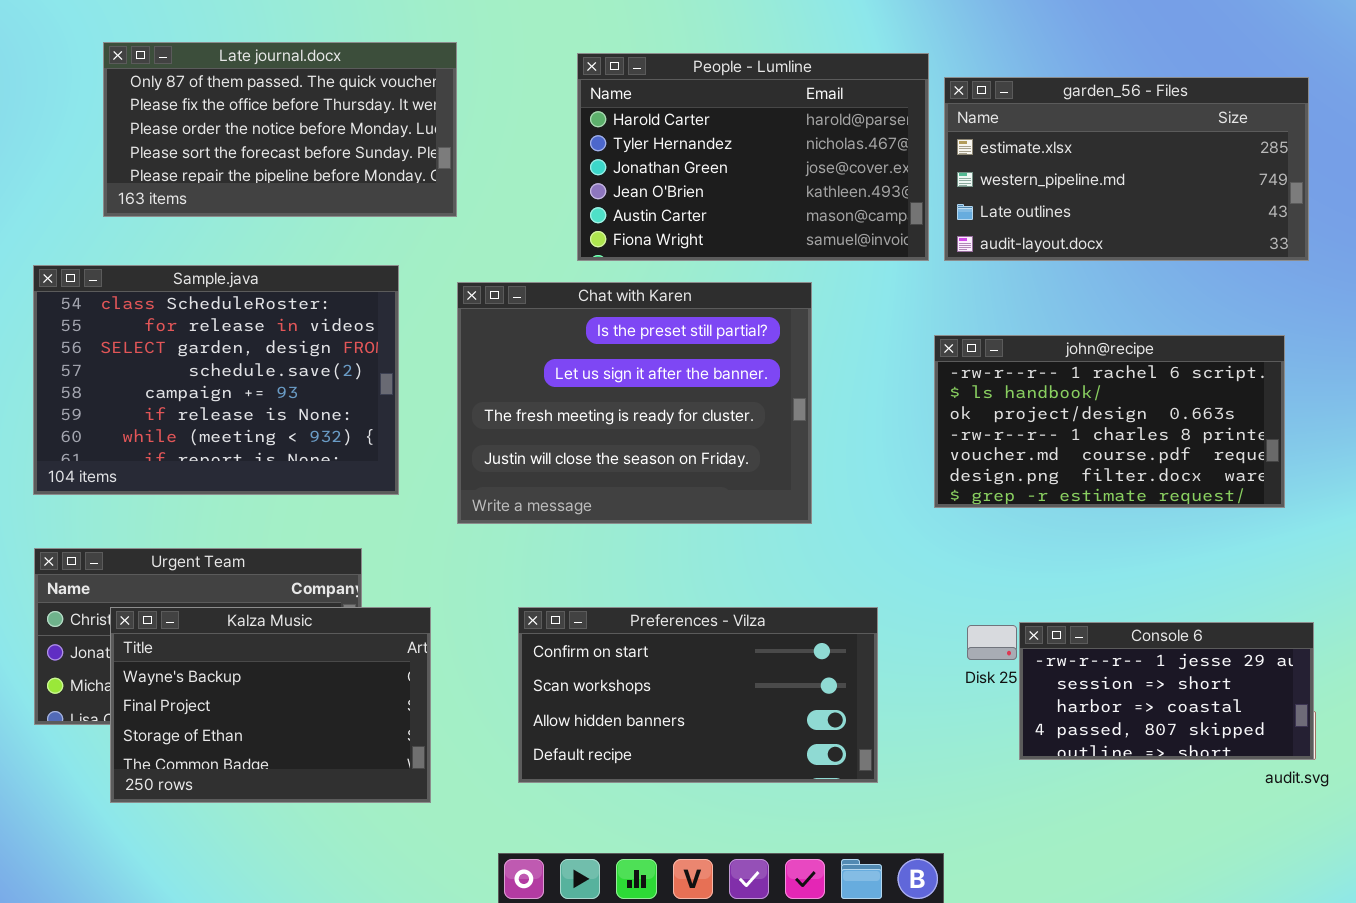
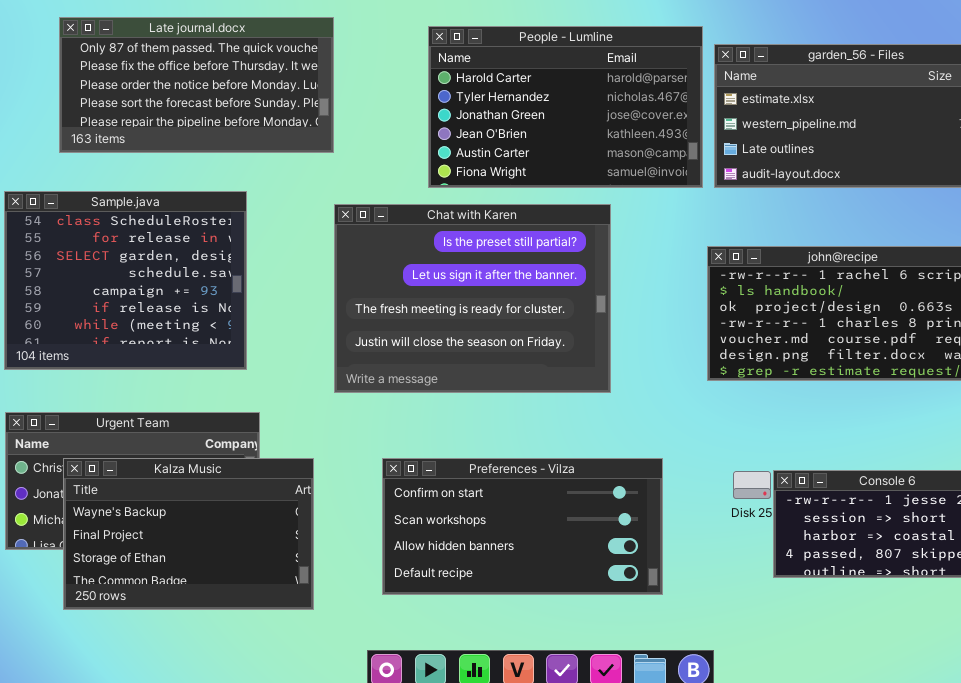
Sample.java: [33,265,399,495] -> [4,191,247,370], resized

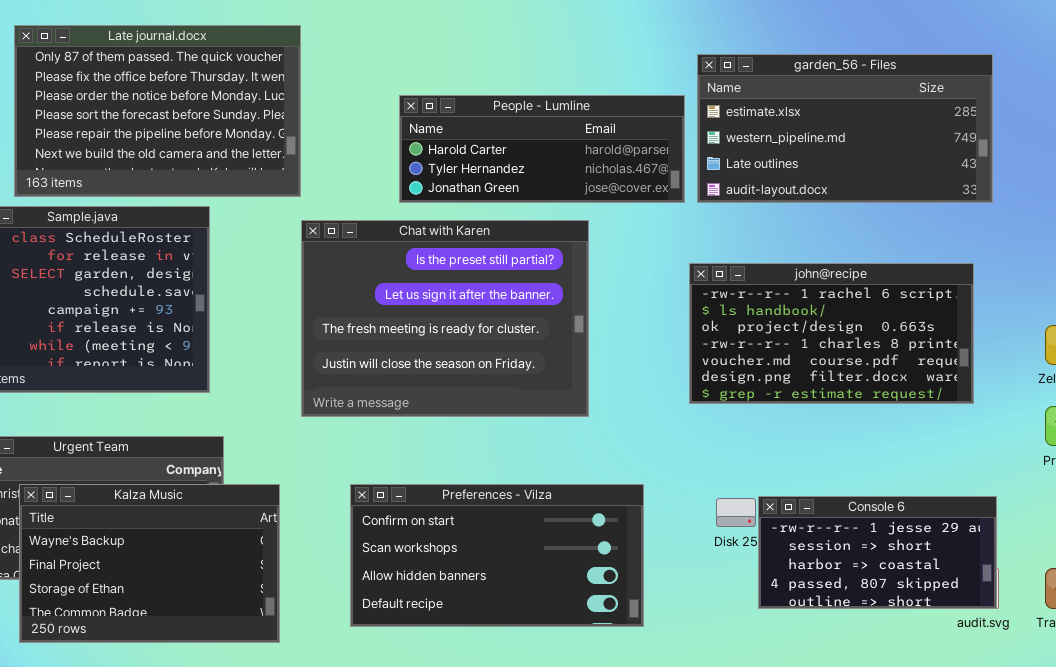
Late journal.docx: [59,17,334,153] -> [14,25,301,197], resized
People - Lumline: [428,26,703,188] -> [399,95,685,203], resized

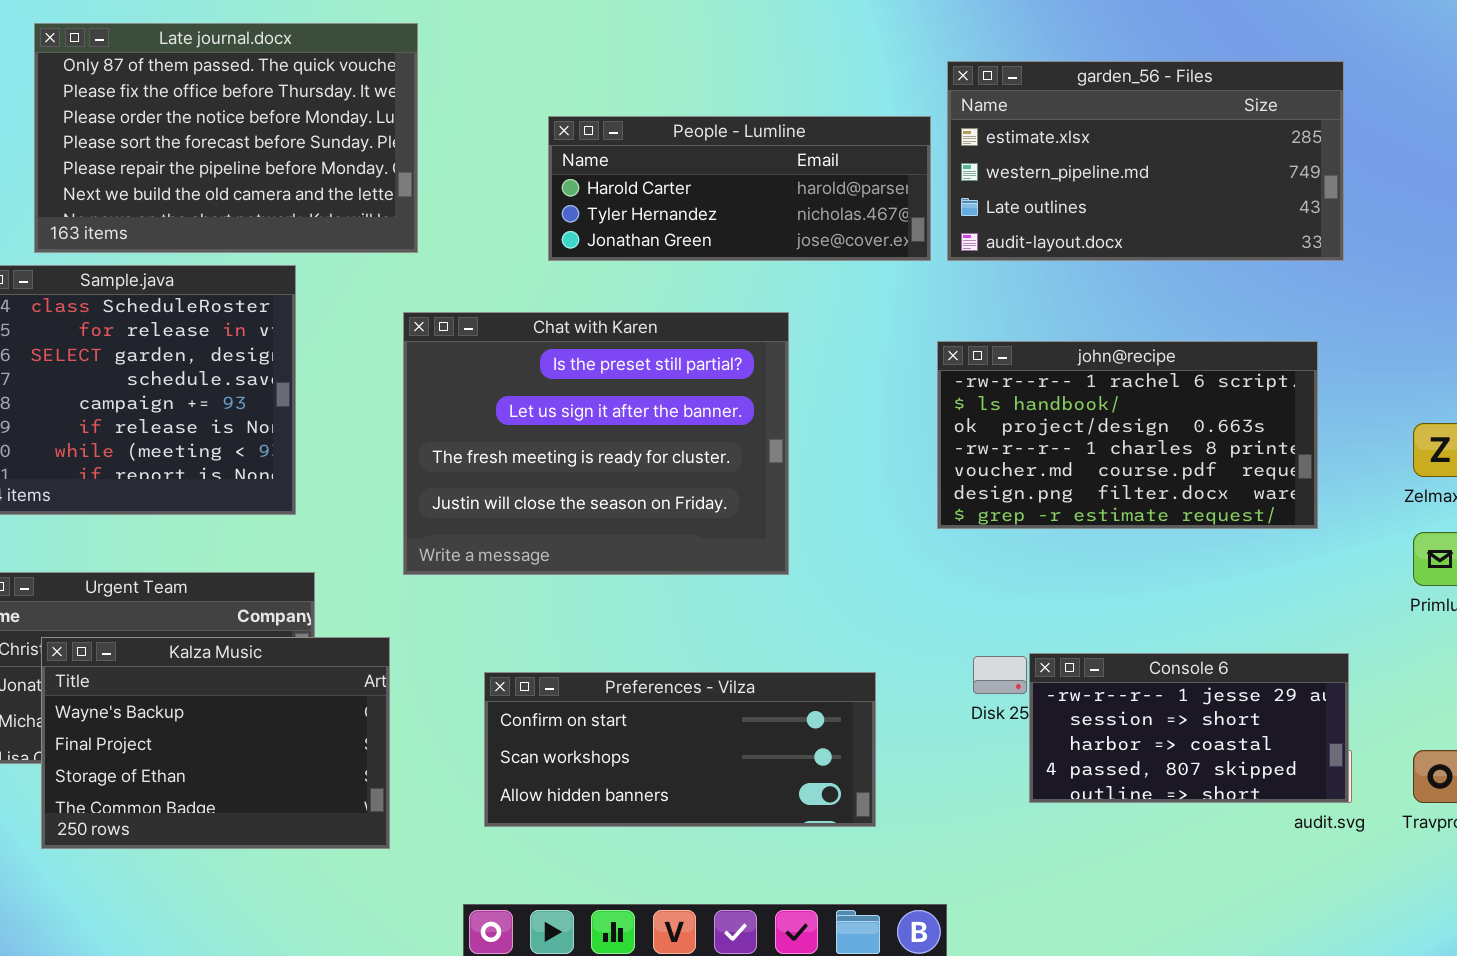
Chat with Karen: [301,220,589,417] -> [403,312,789,575], moved
Preferences - Vilza: [350,484,644,627] -> [484,672,876,827], resized

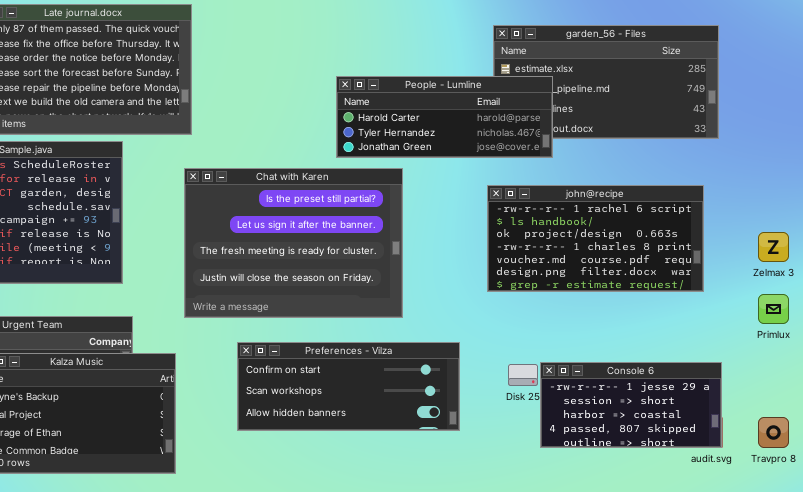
People - Lumline: [548,116,931,261] -> [336,76,553,158], moved
Preferences - Vilza: [484,672,876,827] -> [237,342,460,431], moved

